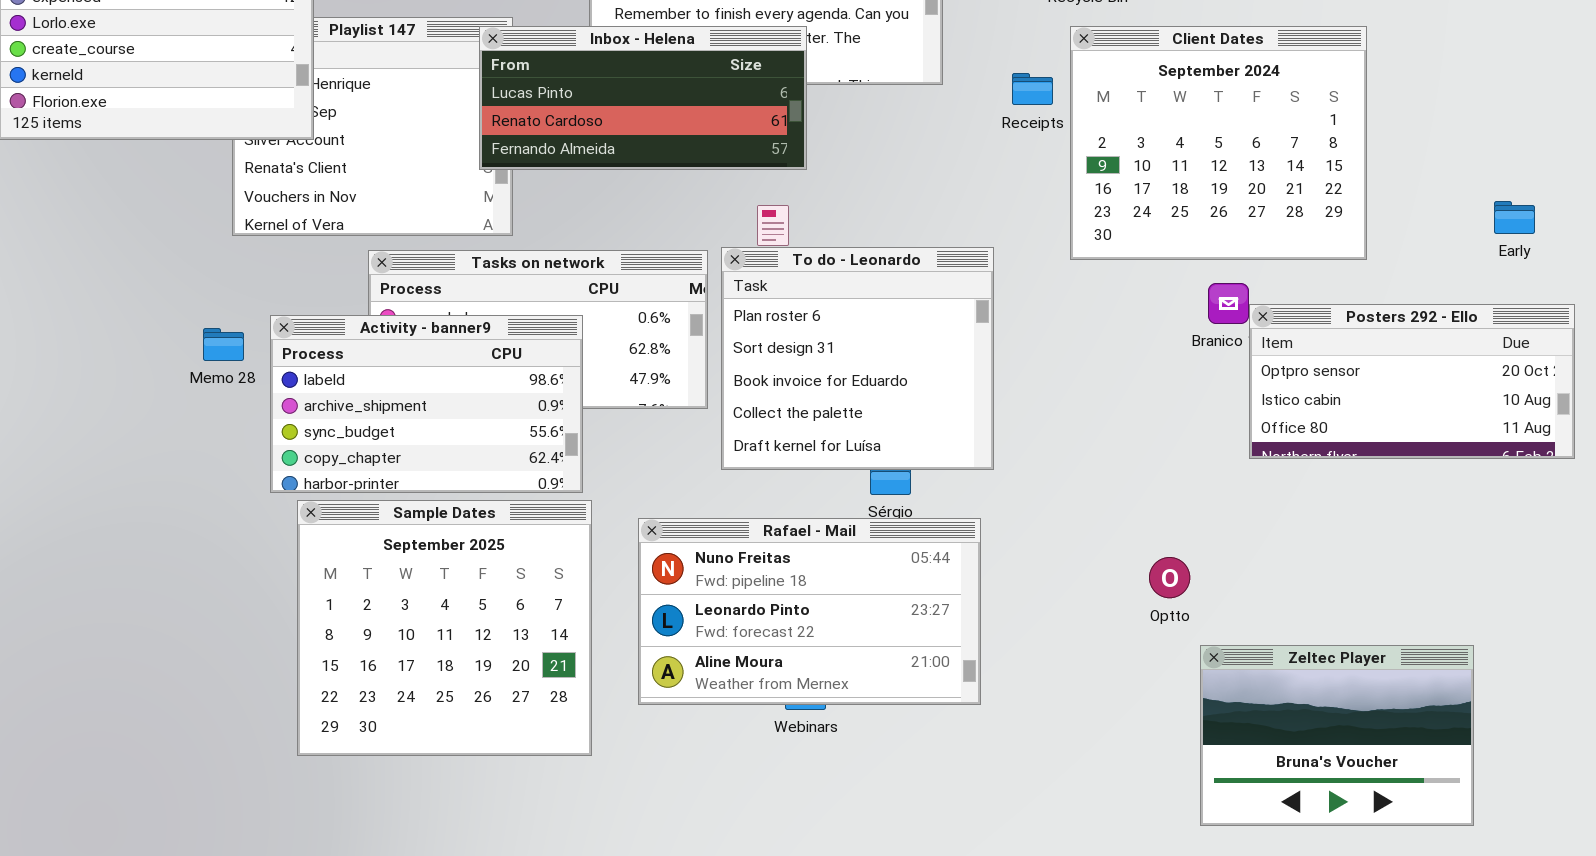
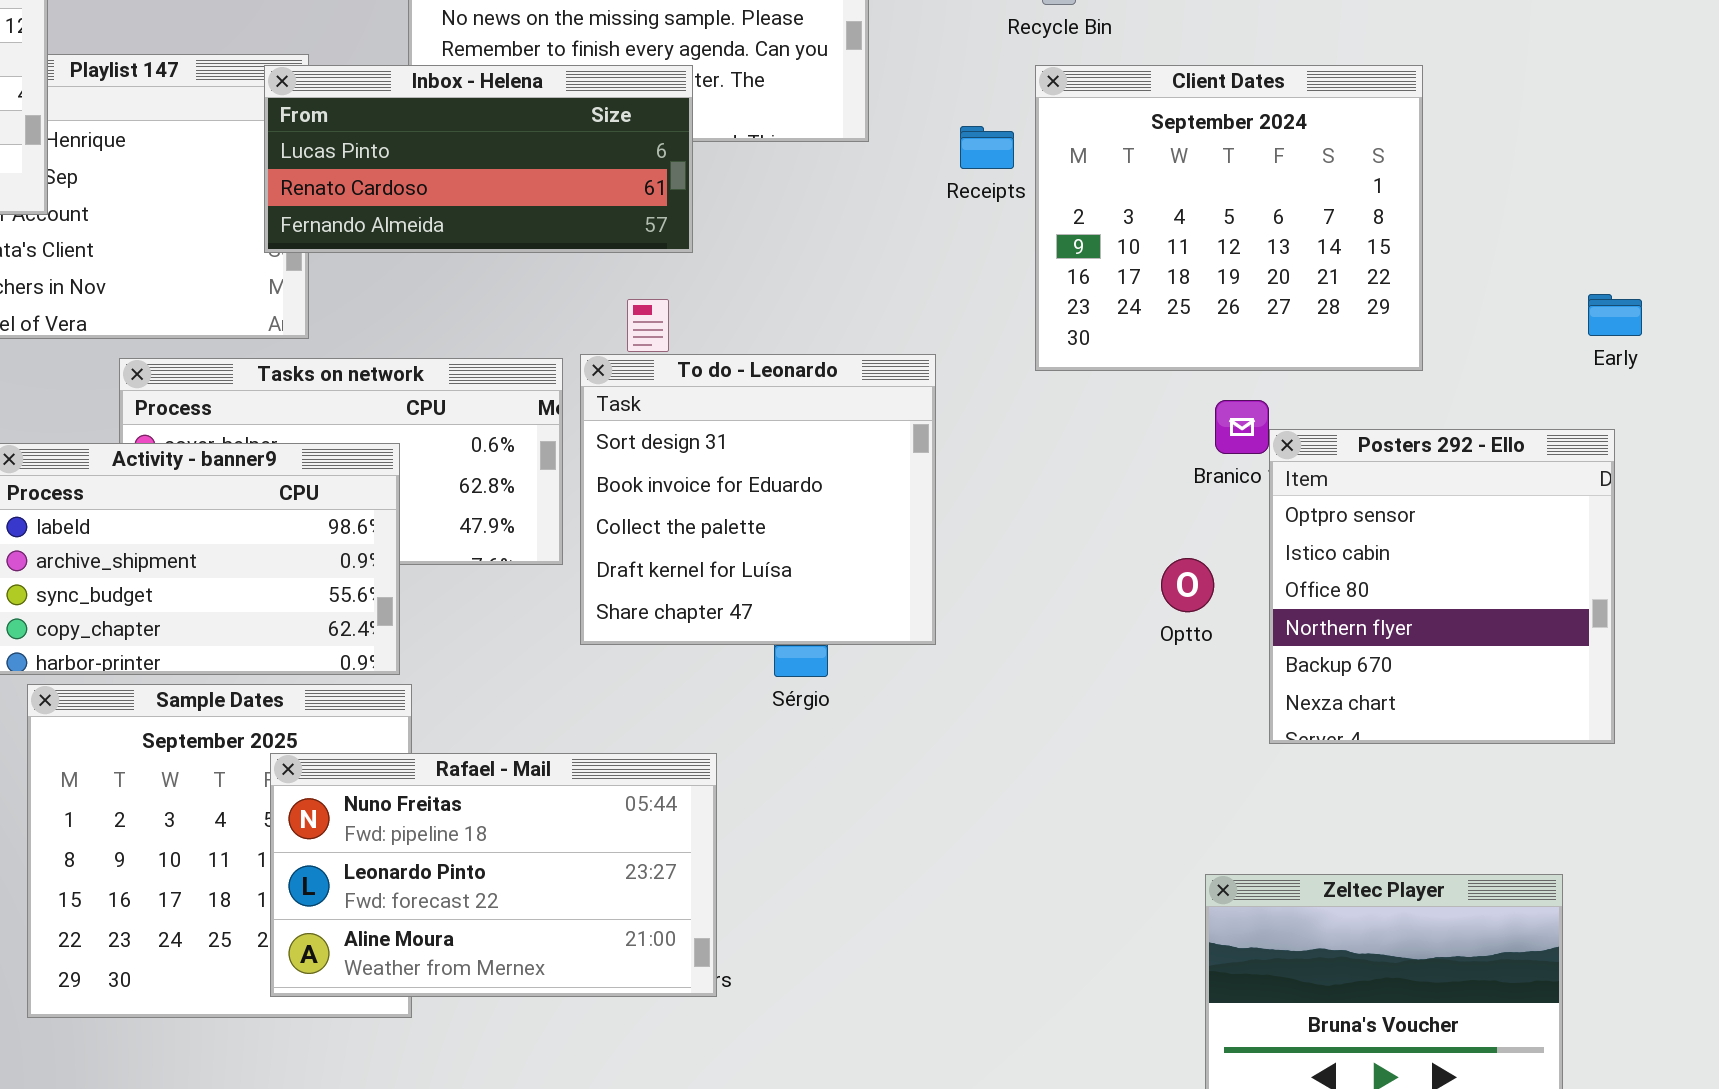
To do - Leonardo: [721,247,994,470] -> [580,354,936,645], scrolled down 1 row
Posters 292 - Ello: [1249,304,1575,459] -> [1269,429,1615,744], resized
Rafael - Mail: [638,518,981,705] -> [270,753,717,997], moved
Optto: [1149,557,1190,598] -> [1161,558,1214,612], moved

